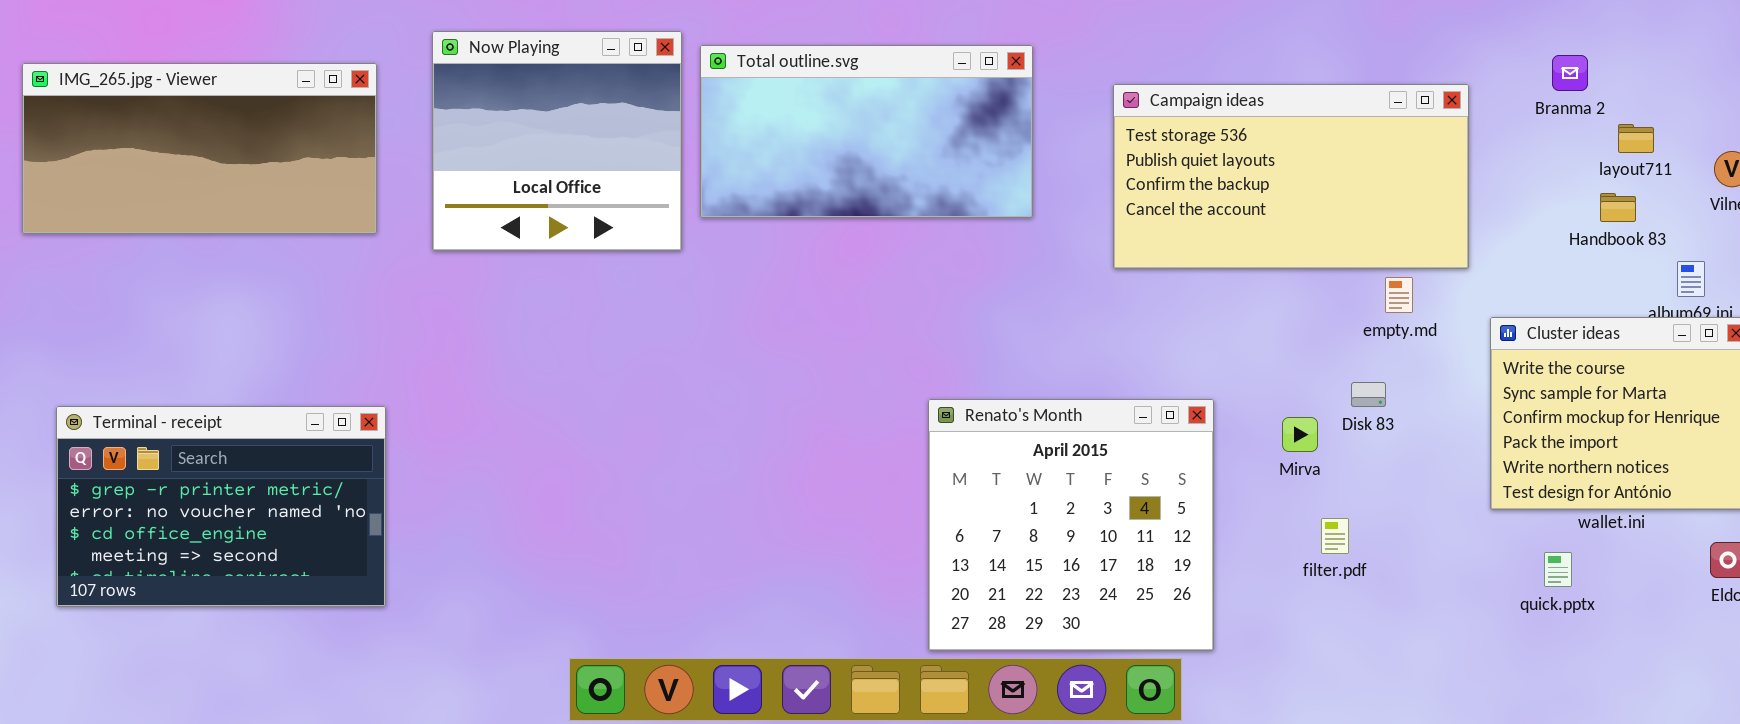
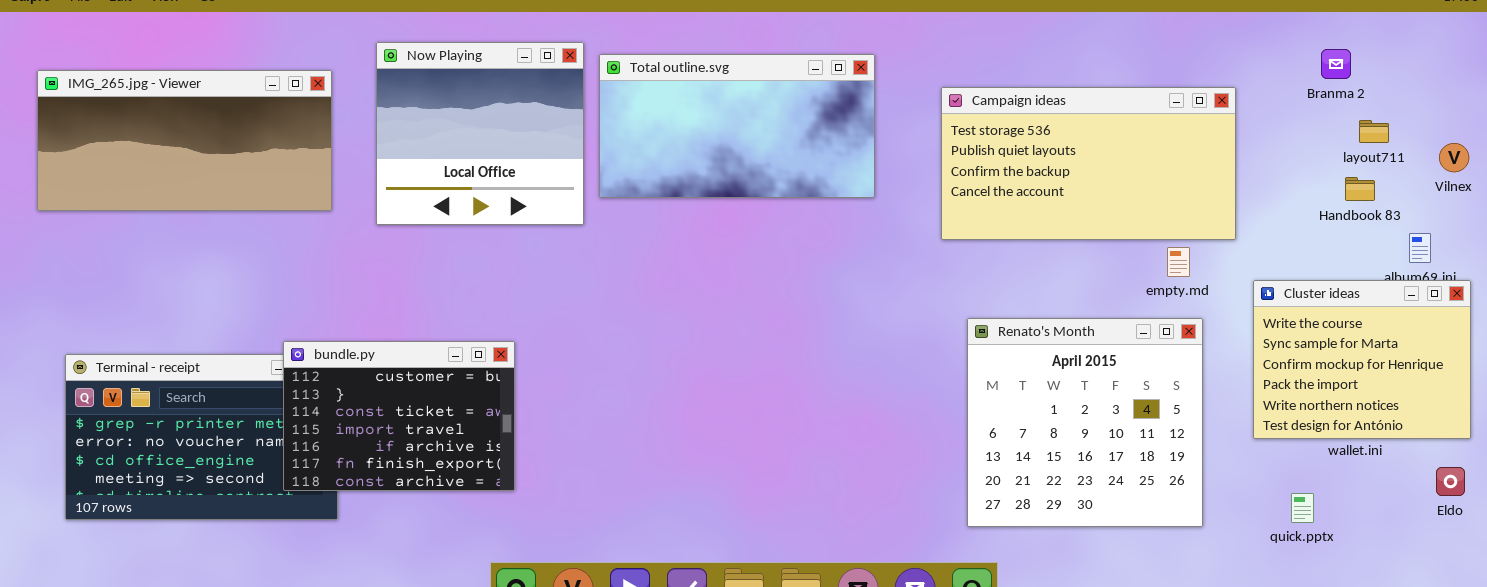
Branma 2: [1552,55,1588,91] -> [1321,49,1351,79], moved
bundle.py: none -> [283,341,515,491], opened
Renato's Month: [928,399,1214,651] -> [967,318,1203,527], moved
quick.pptx: [1544,552,1572,587] -> [1291,493,1314,523], moved

